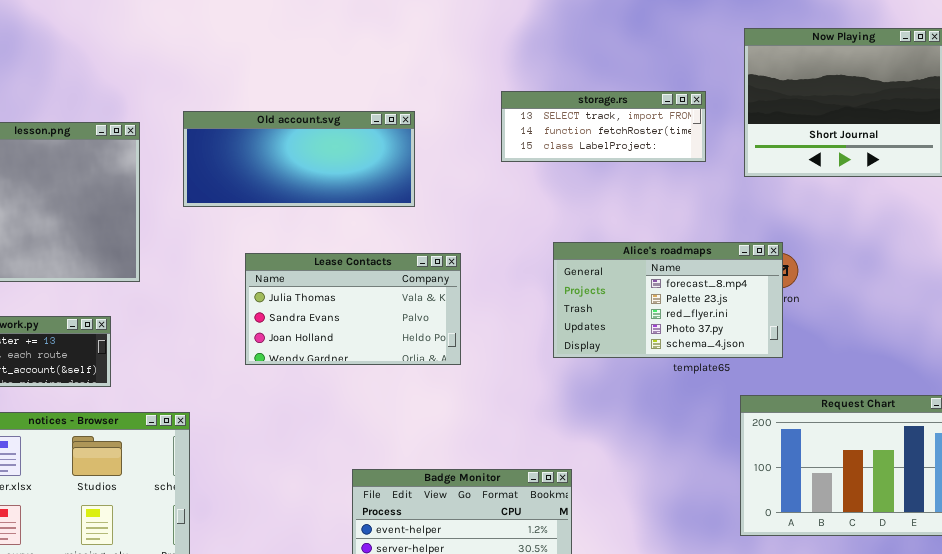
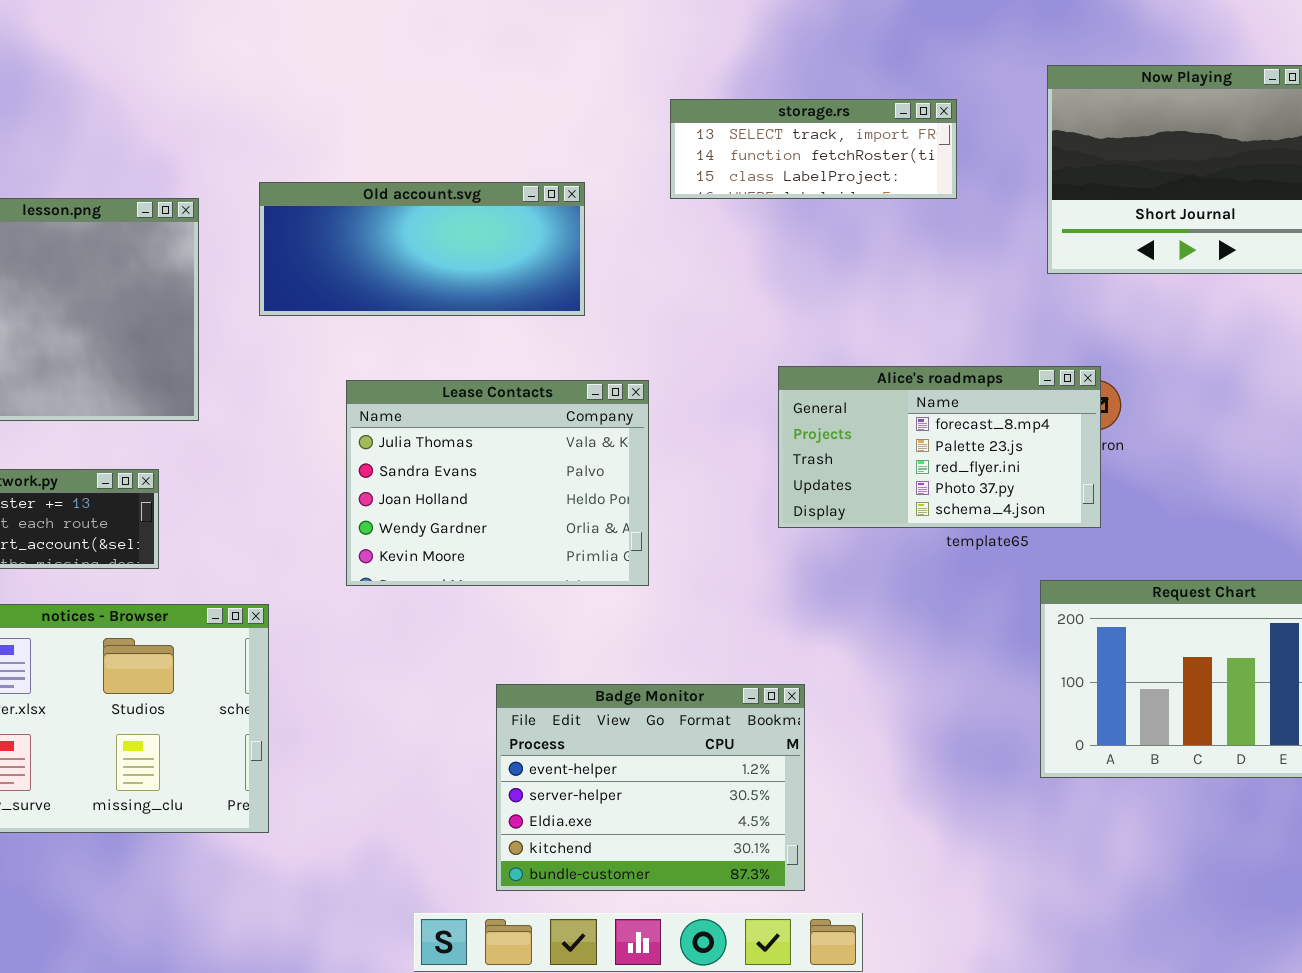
storage.rs: [501,91,706,162] -> [670,99,957,199], moved
Lease Contacts: [245,253,461,365] -> [346,380,649,586], resized

